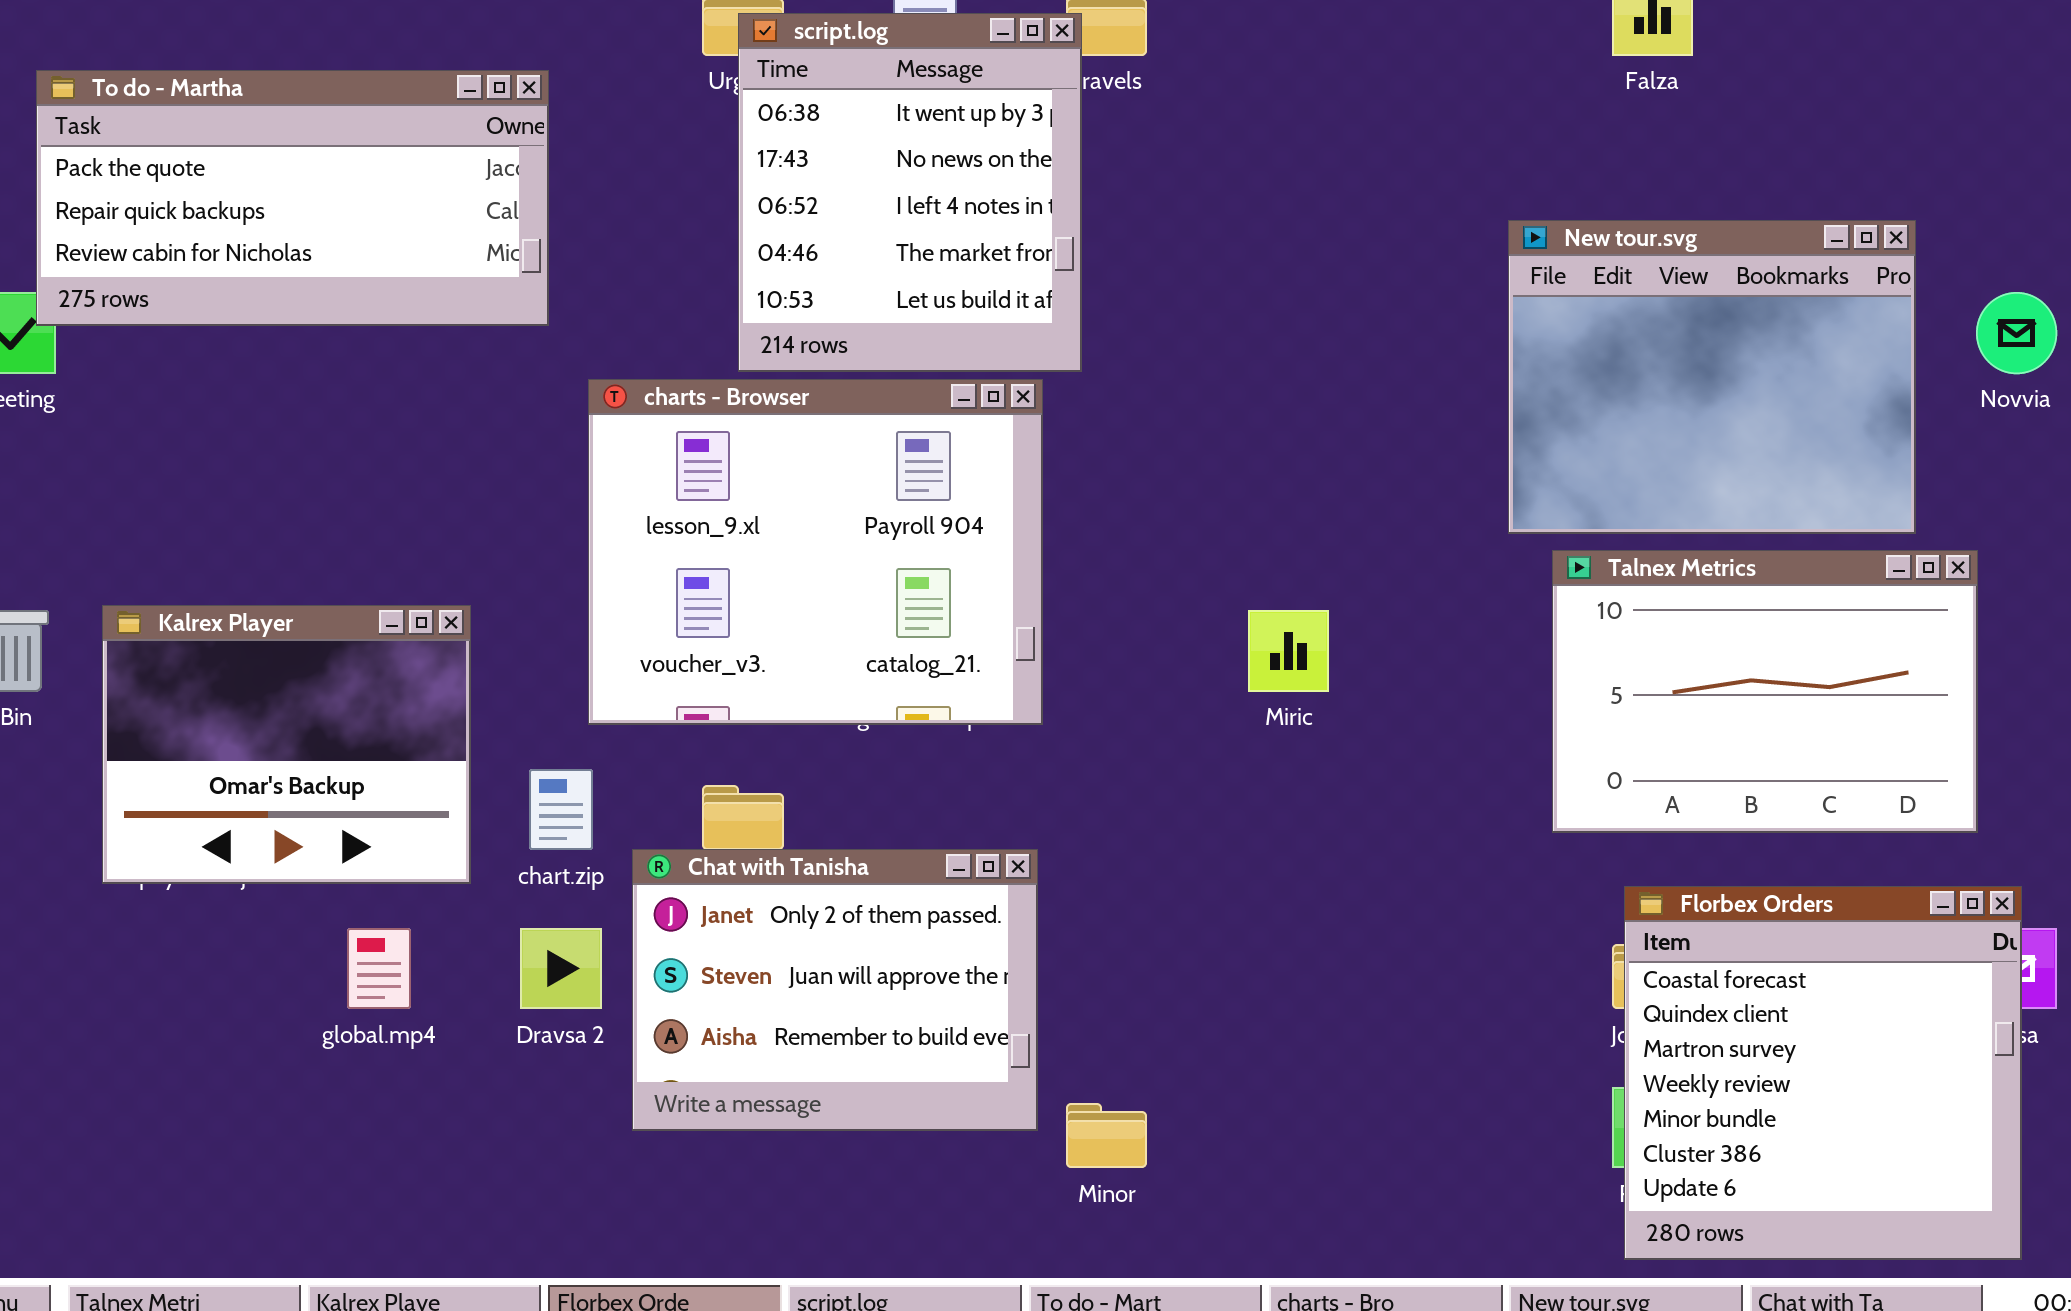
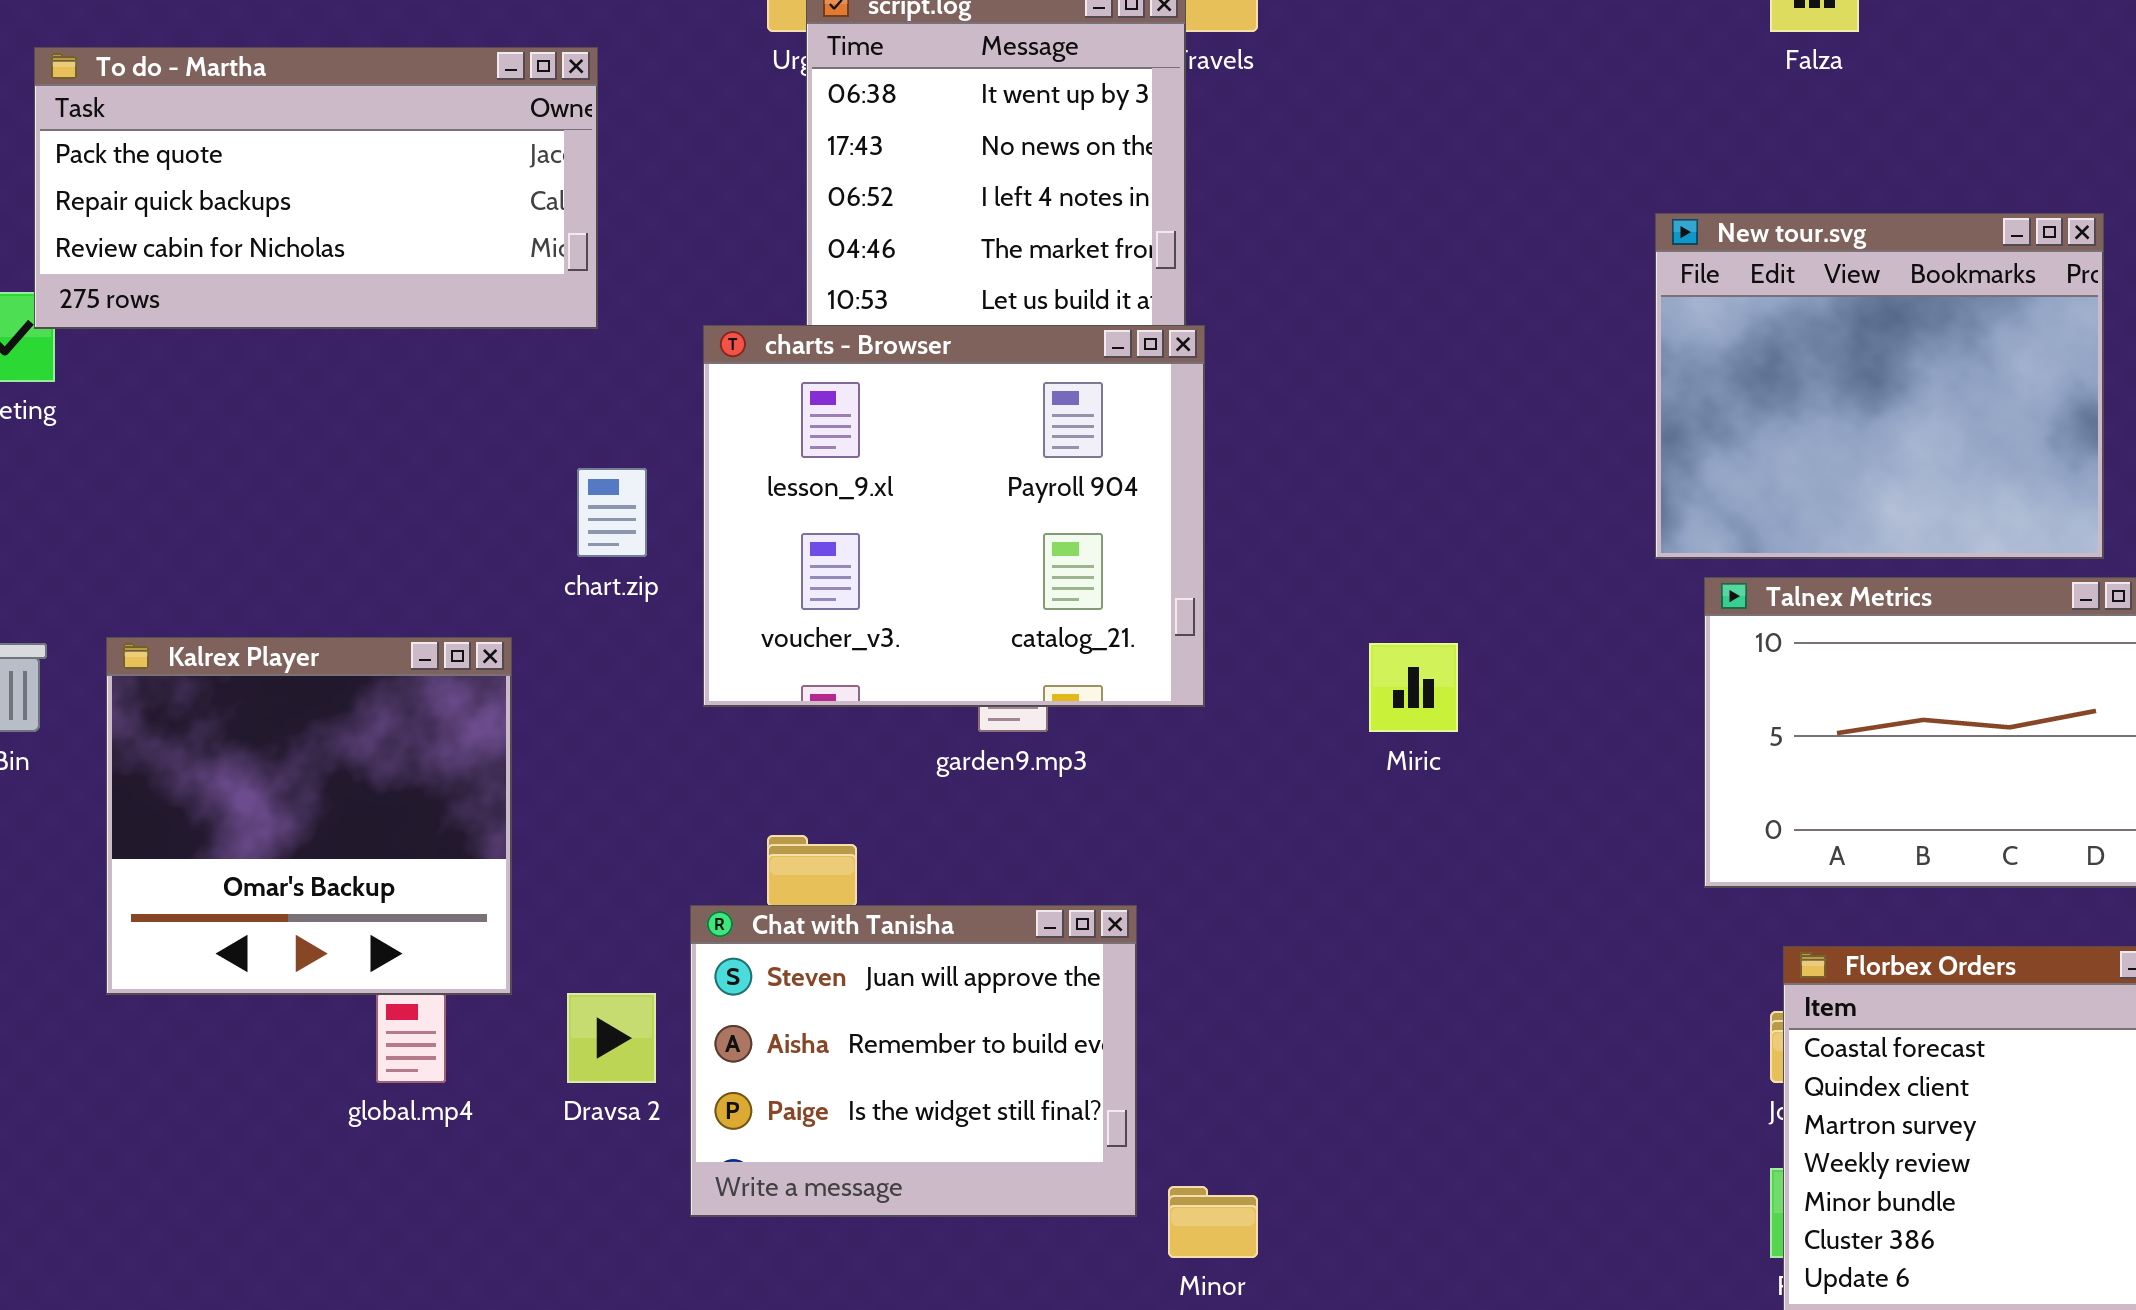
charts - Browser: [588,379,1043,725] -> [703,325,1205,707], moved
Kalrex Player: [102,605,471,884] -> [106,637,512,995], resized
chart.zip: [529,769,593,850] -> [577,468,647,557], moved
Chat with Tanisha: [632,849,1038,1131] -> [690,905,1137,1217], scrolled down 1 row

